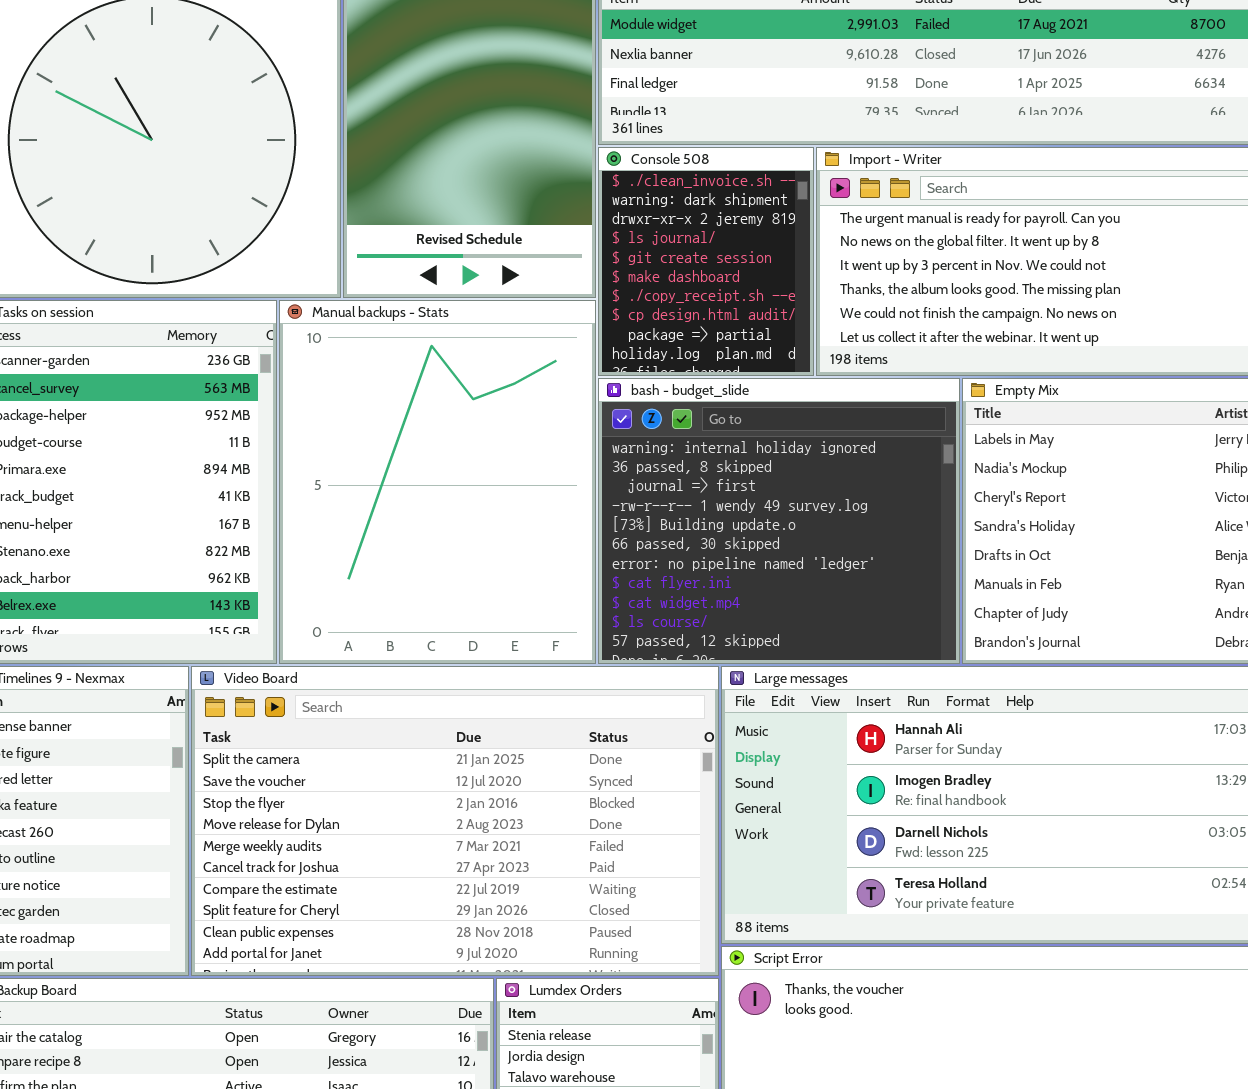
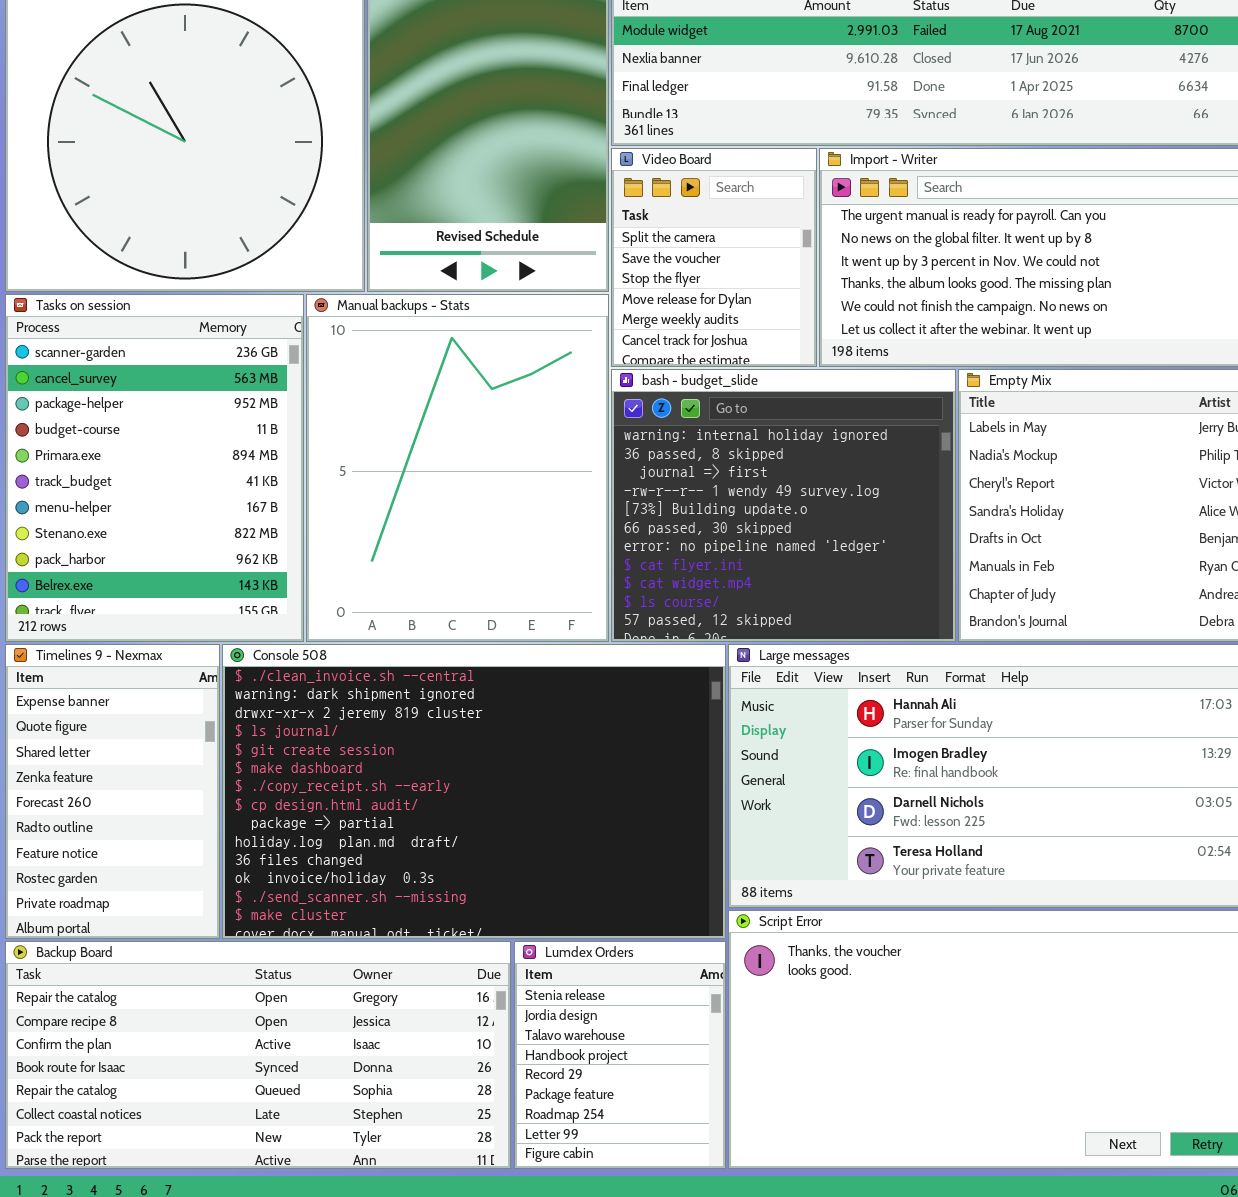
Console 508: [598,147,814,376] -> [222,644,726,939], moved, resized
Video Board: [191,666,719,976] -> [611,148,817,367], moved, resized

